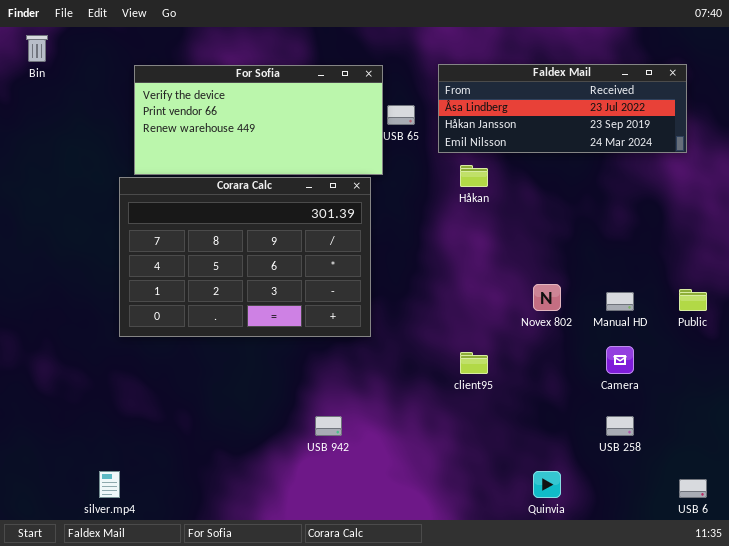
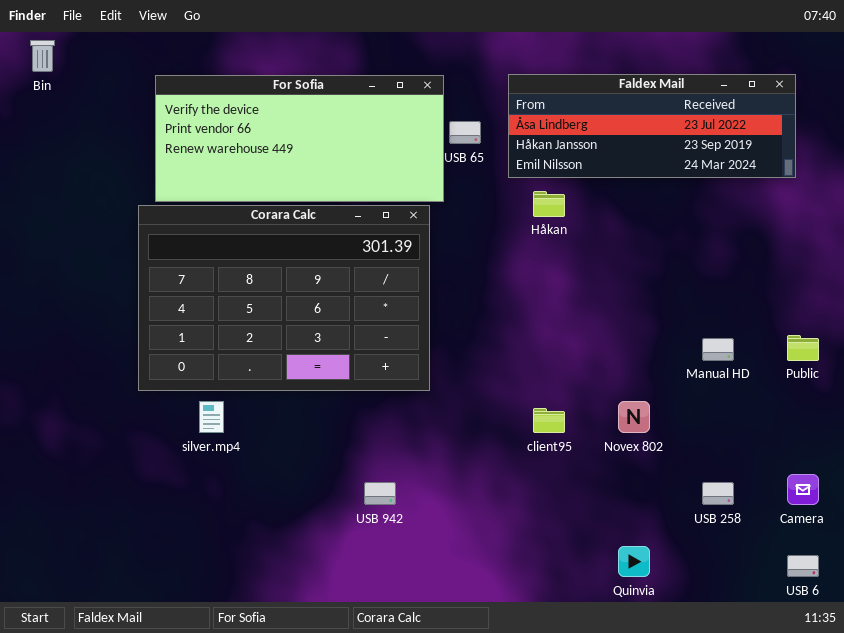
Novex 802: [533,284,561,311] -> [618,401,650,433], moved
Camera: [606,346,634,374] -> [787,474,819,505], moved
silver.mp4: [99,471,120,498] -> [199,401,224,433], moved

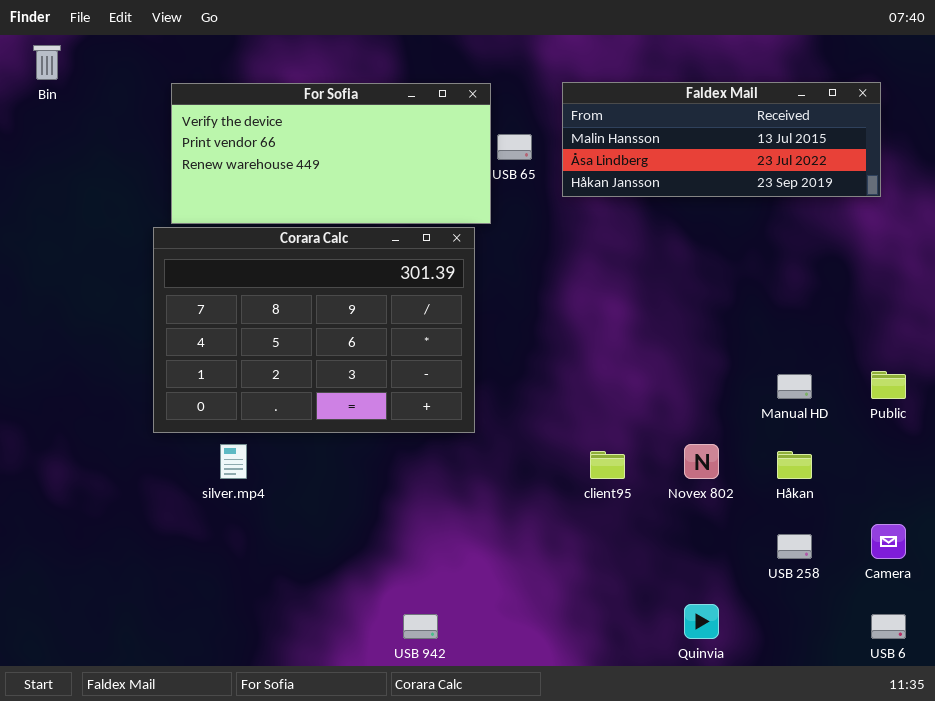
Faldex Mail: [508,74,796,178] -> [562,82,881,197], scrolled up 1 row
Håkan: [533,191,565,217] -> [777,451,812,479], moved
USB 942: [364,482,396,505] -> [403,614,438,639], moved

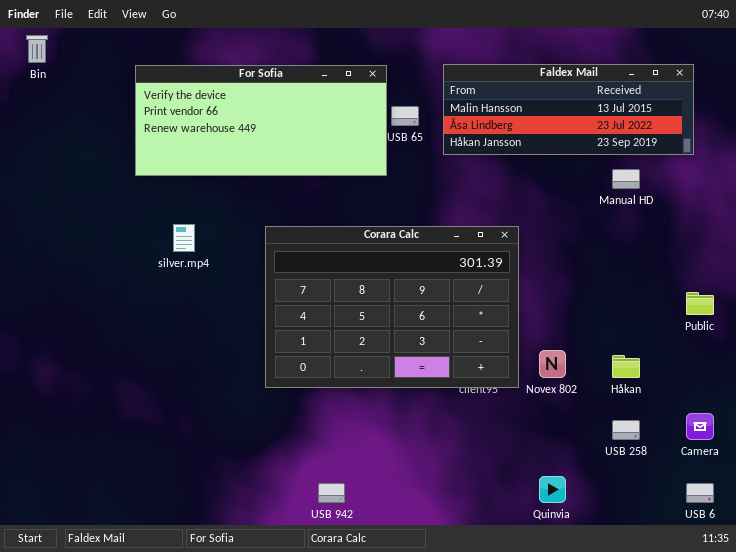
Corara Calc: [153,227,475,433] -> [265,226,519,388], moved
Manual HD: [777,374,812,399] -> [612,169,640,189], moved
silver.mp4: [220,444,247,479] -> [173,224,195,252], moved

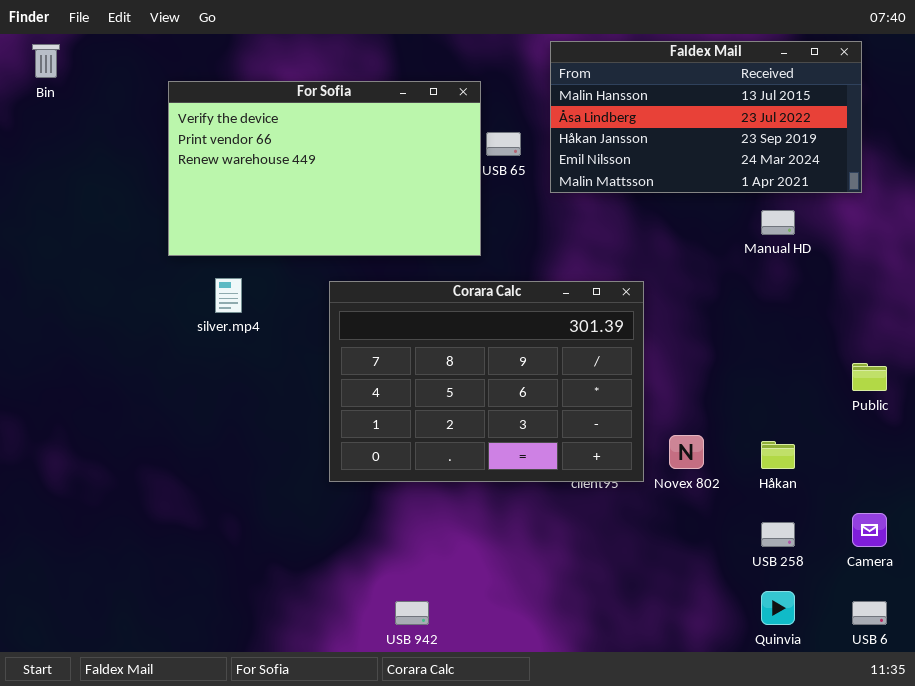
Faldex Mail: [443,64,694,155] -> [550,41,862,193], resized
For Sofia: [135,65,387,176] -> [168,81,481,256], resized
Quinvia: [539,476,566,503] -> [761,591,795,625], moved

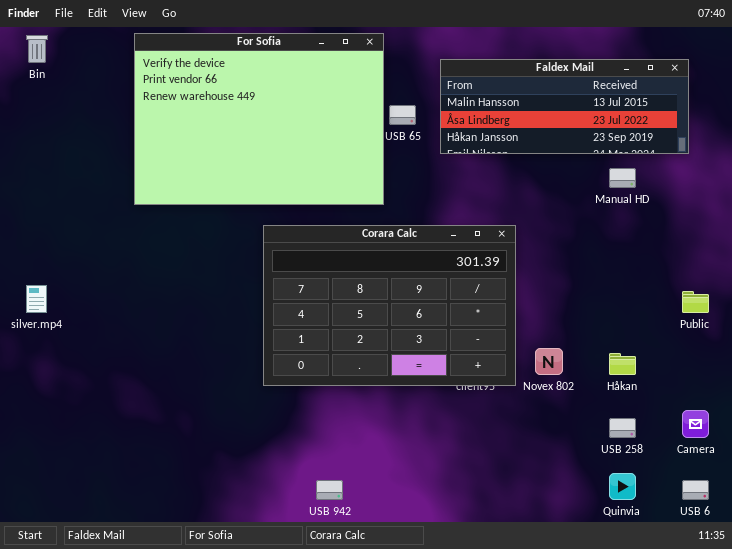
Faldex Mail: [550,41,862,193] -> [440,59,689,154], resized
For Sofia: [168,81,481,256] -> [134,33,384,205], resized
silver.mp4: [215,278,242,313] -> [26,285,47,313], moved

